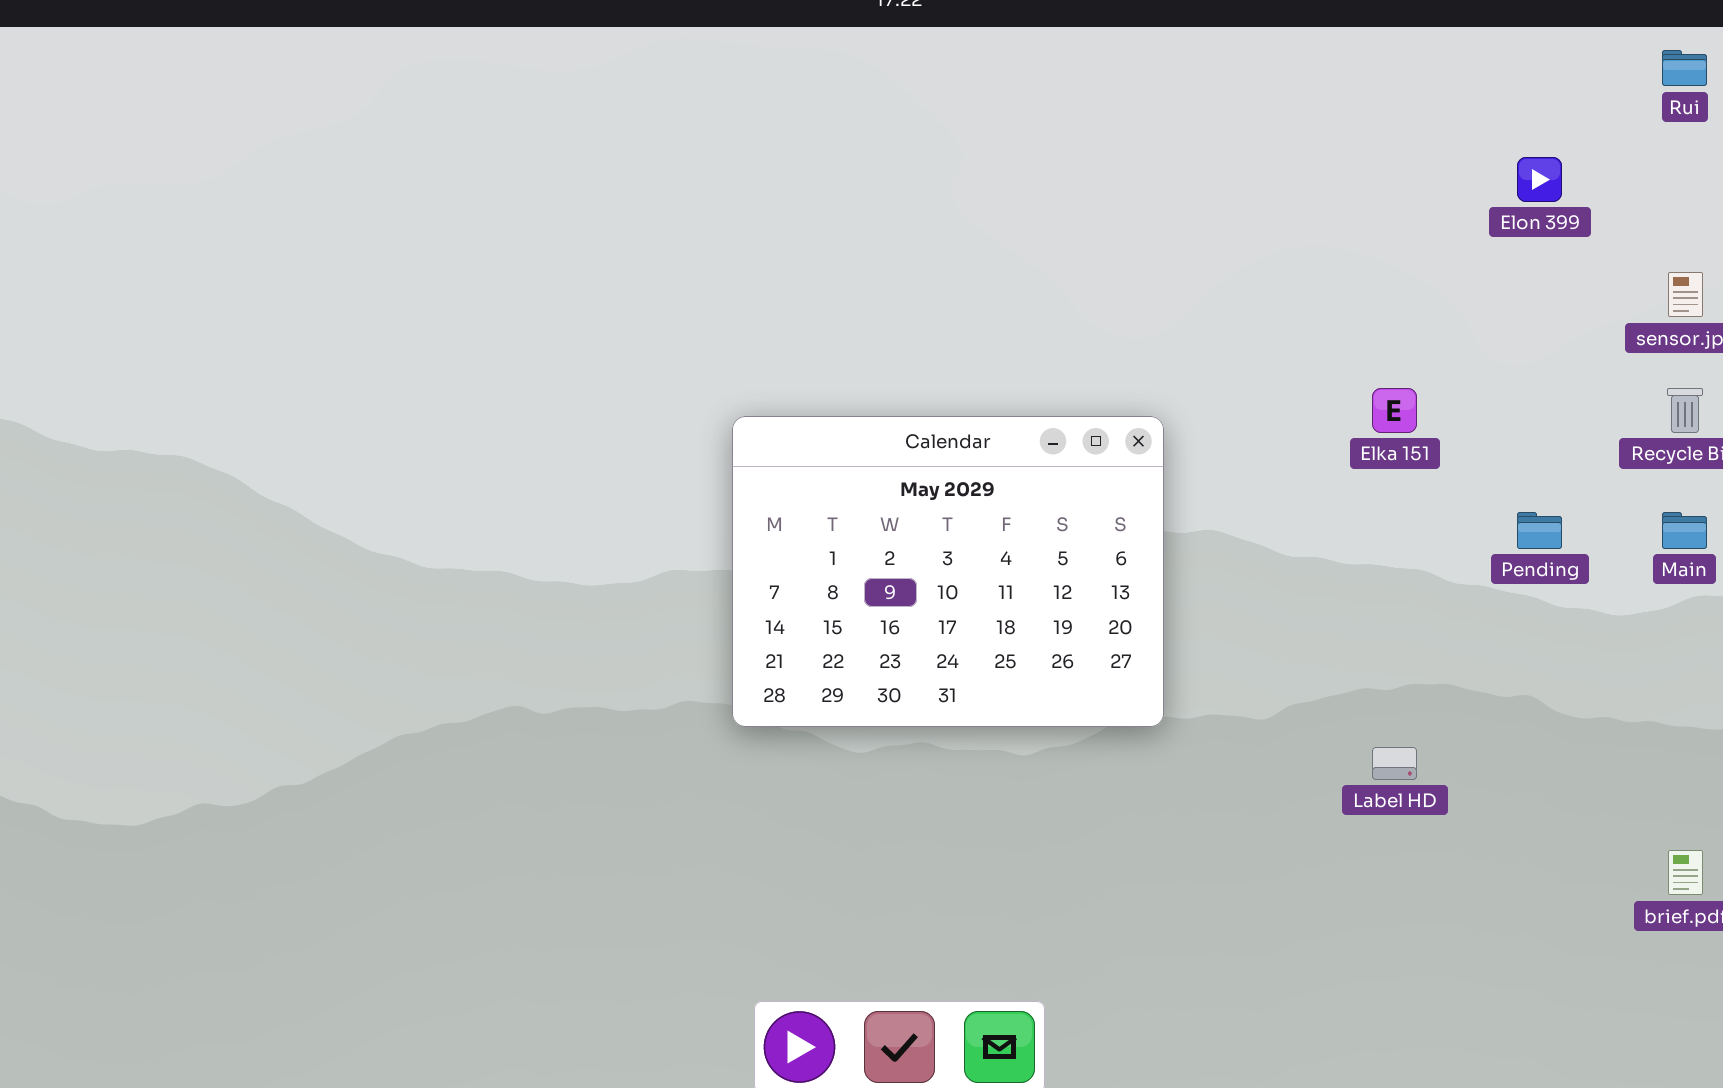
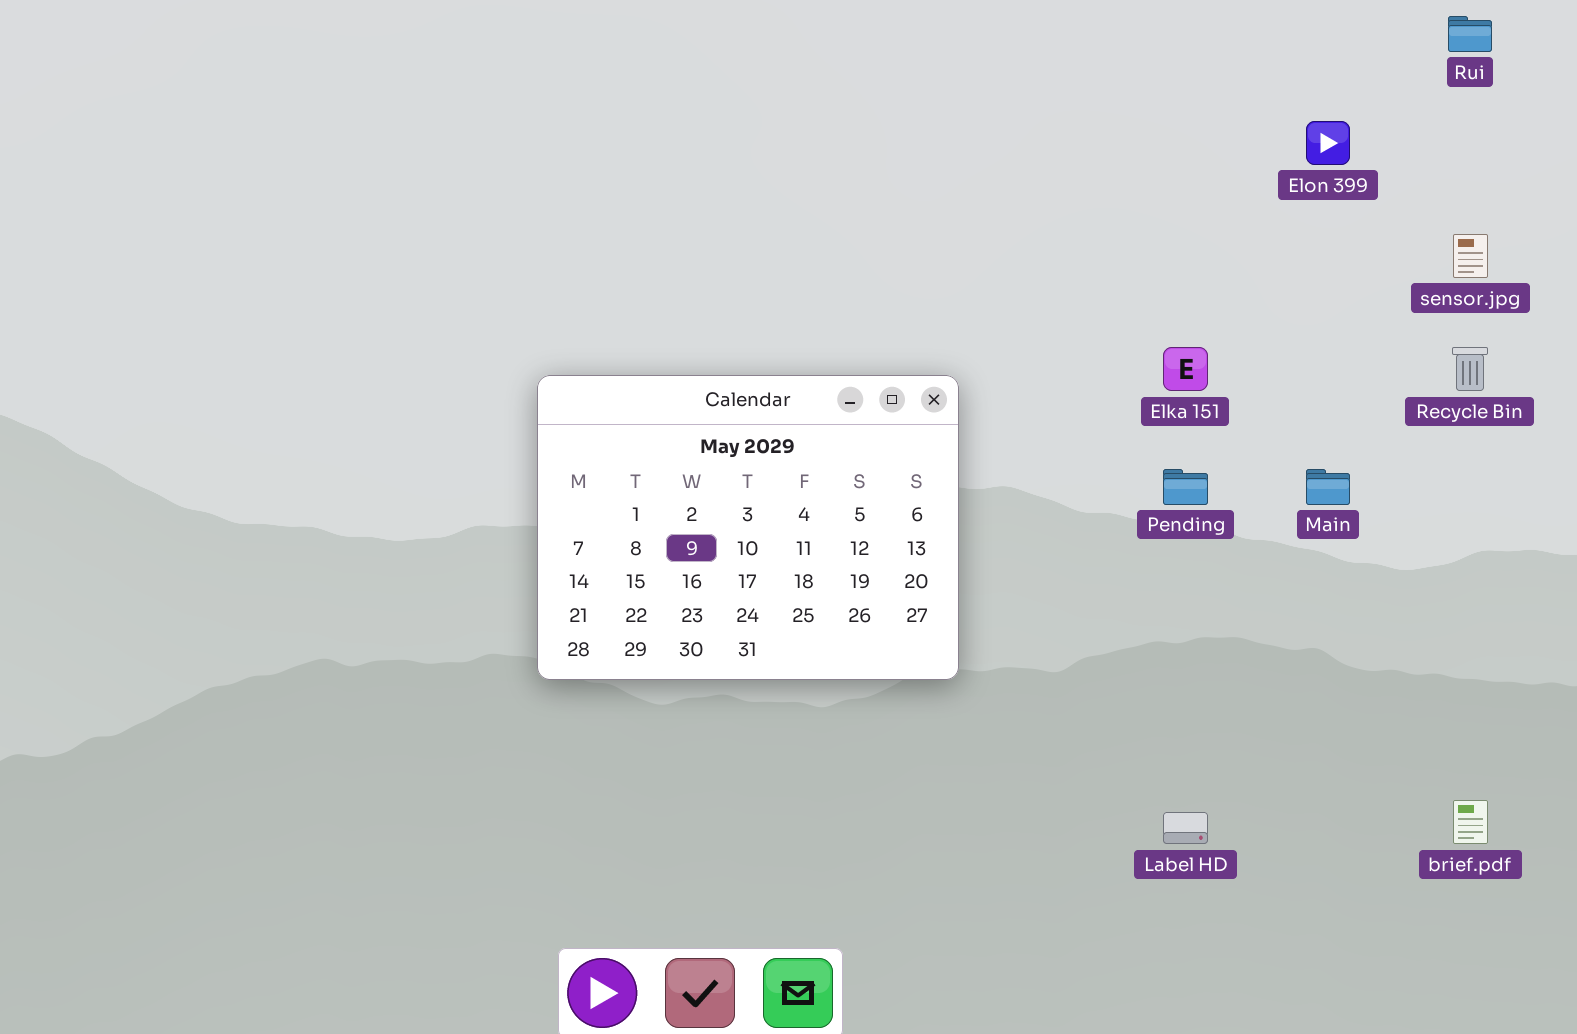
Pending: [1517,512,1562,549] -> [1163,469,1208,505], moved
Main: [1662,512,1707,549] -> [1306,469,1350,505], moved
Label HD: [1372,747,1417,780] -> [1163,812,1208,844], moved

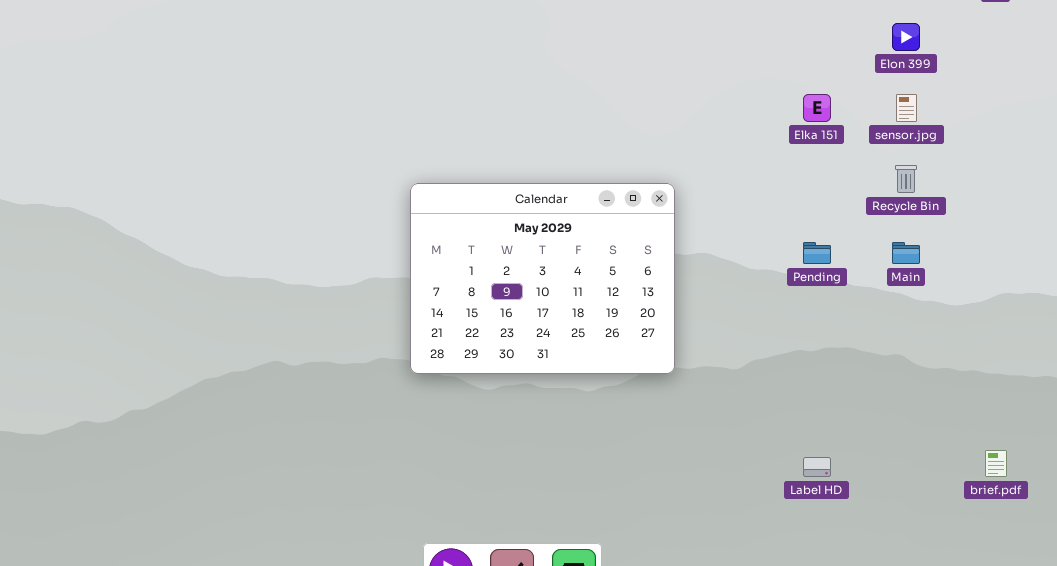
sensor.jpg: [1453,234,1488,278] -> [896,94,917,122], moved
Elka 151: [1163,347,1208,391] -> [803,94,831,122], moved
Recycle Bin: [1452,347,1488,391] -> [895,165,917,193], moved

